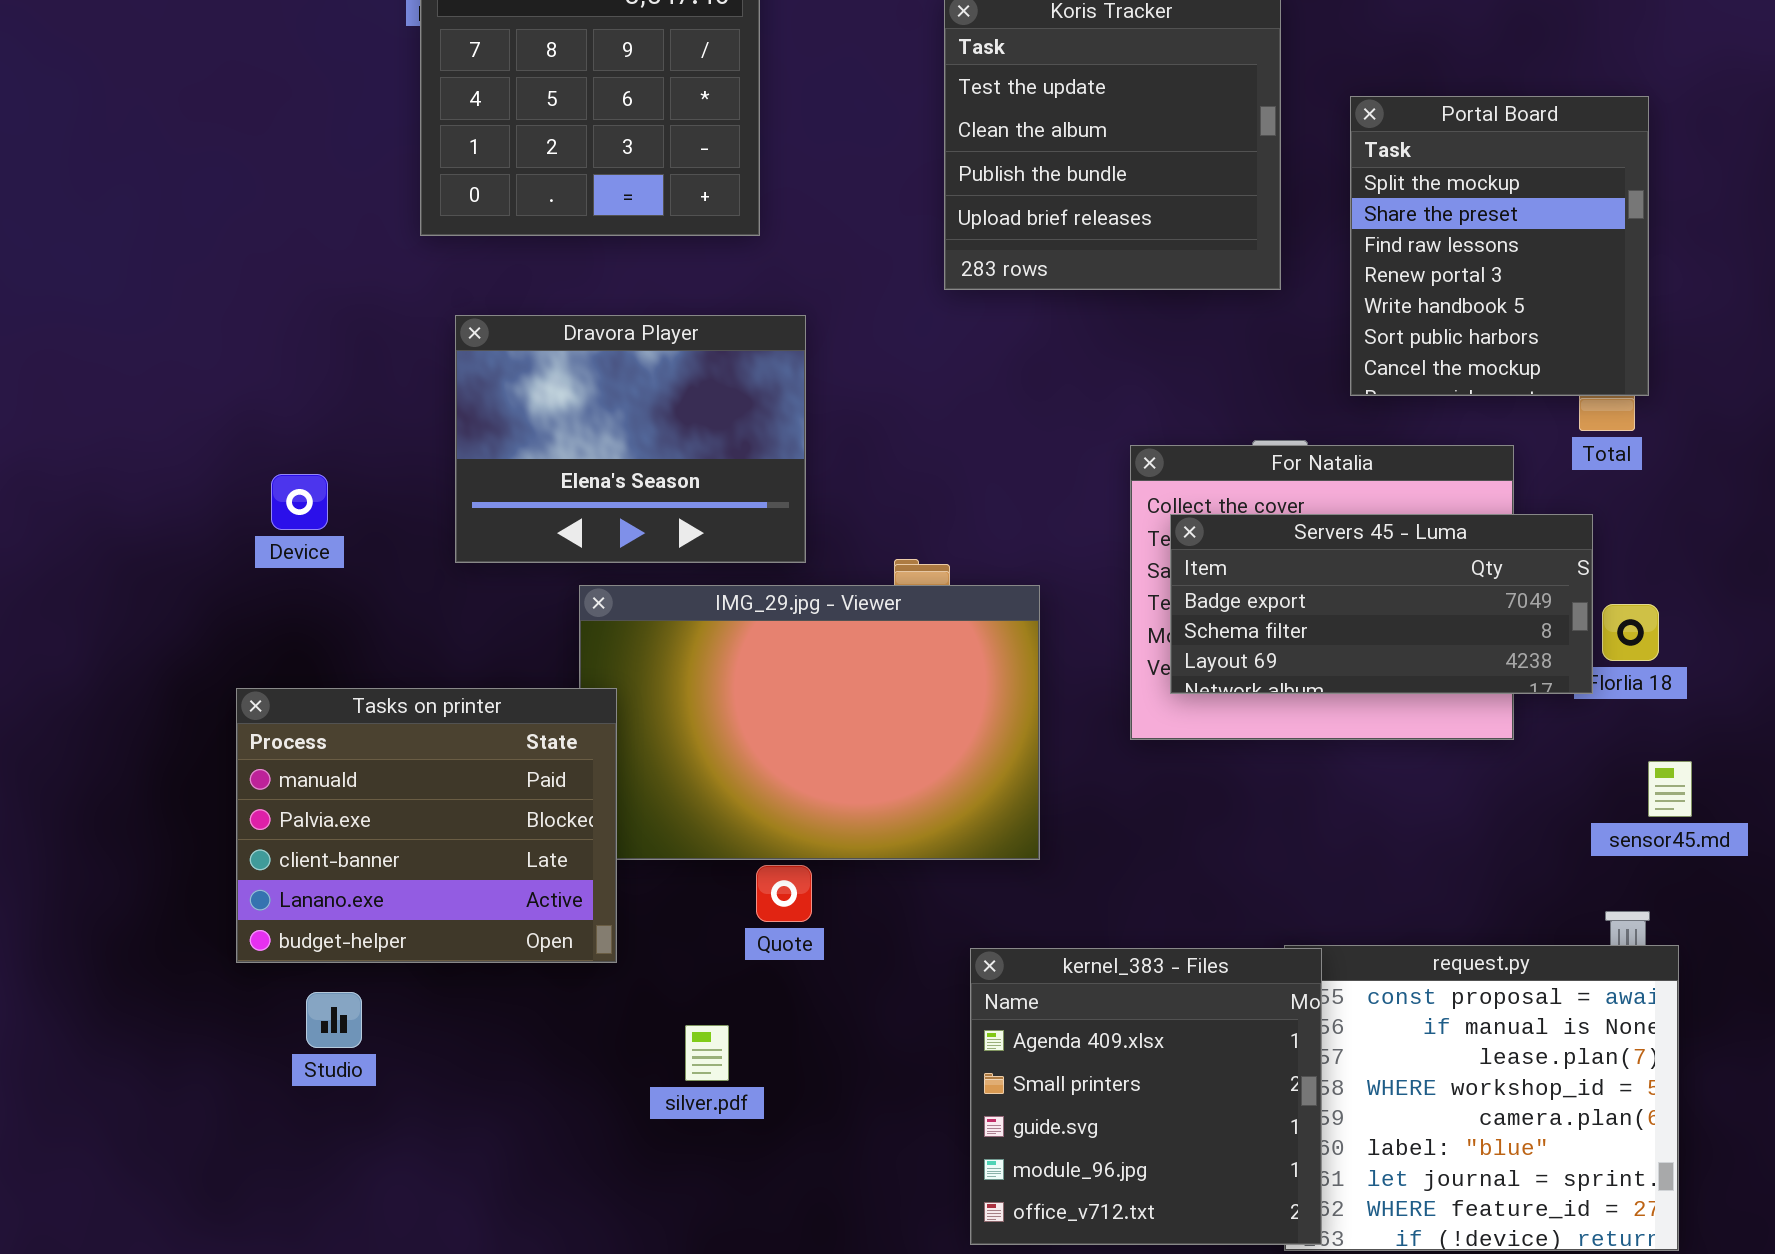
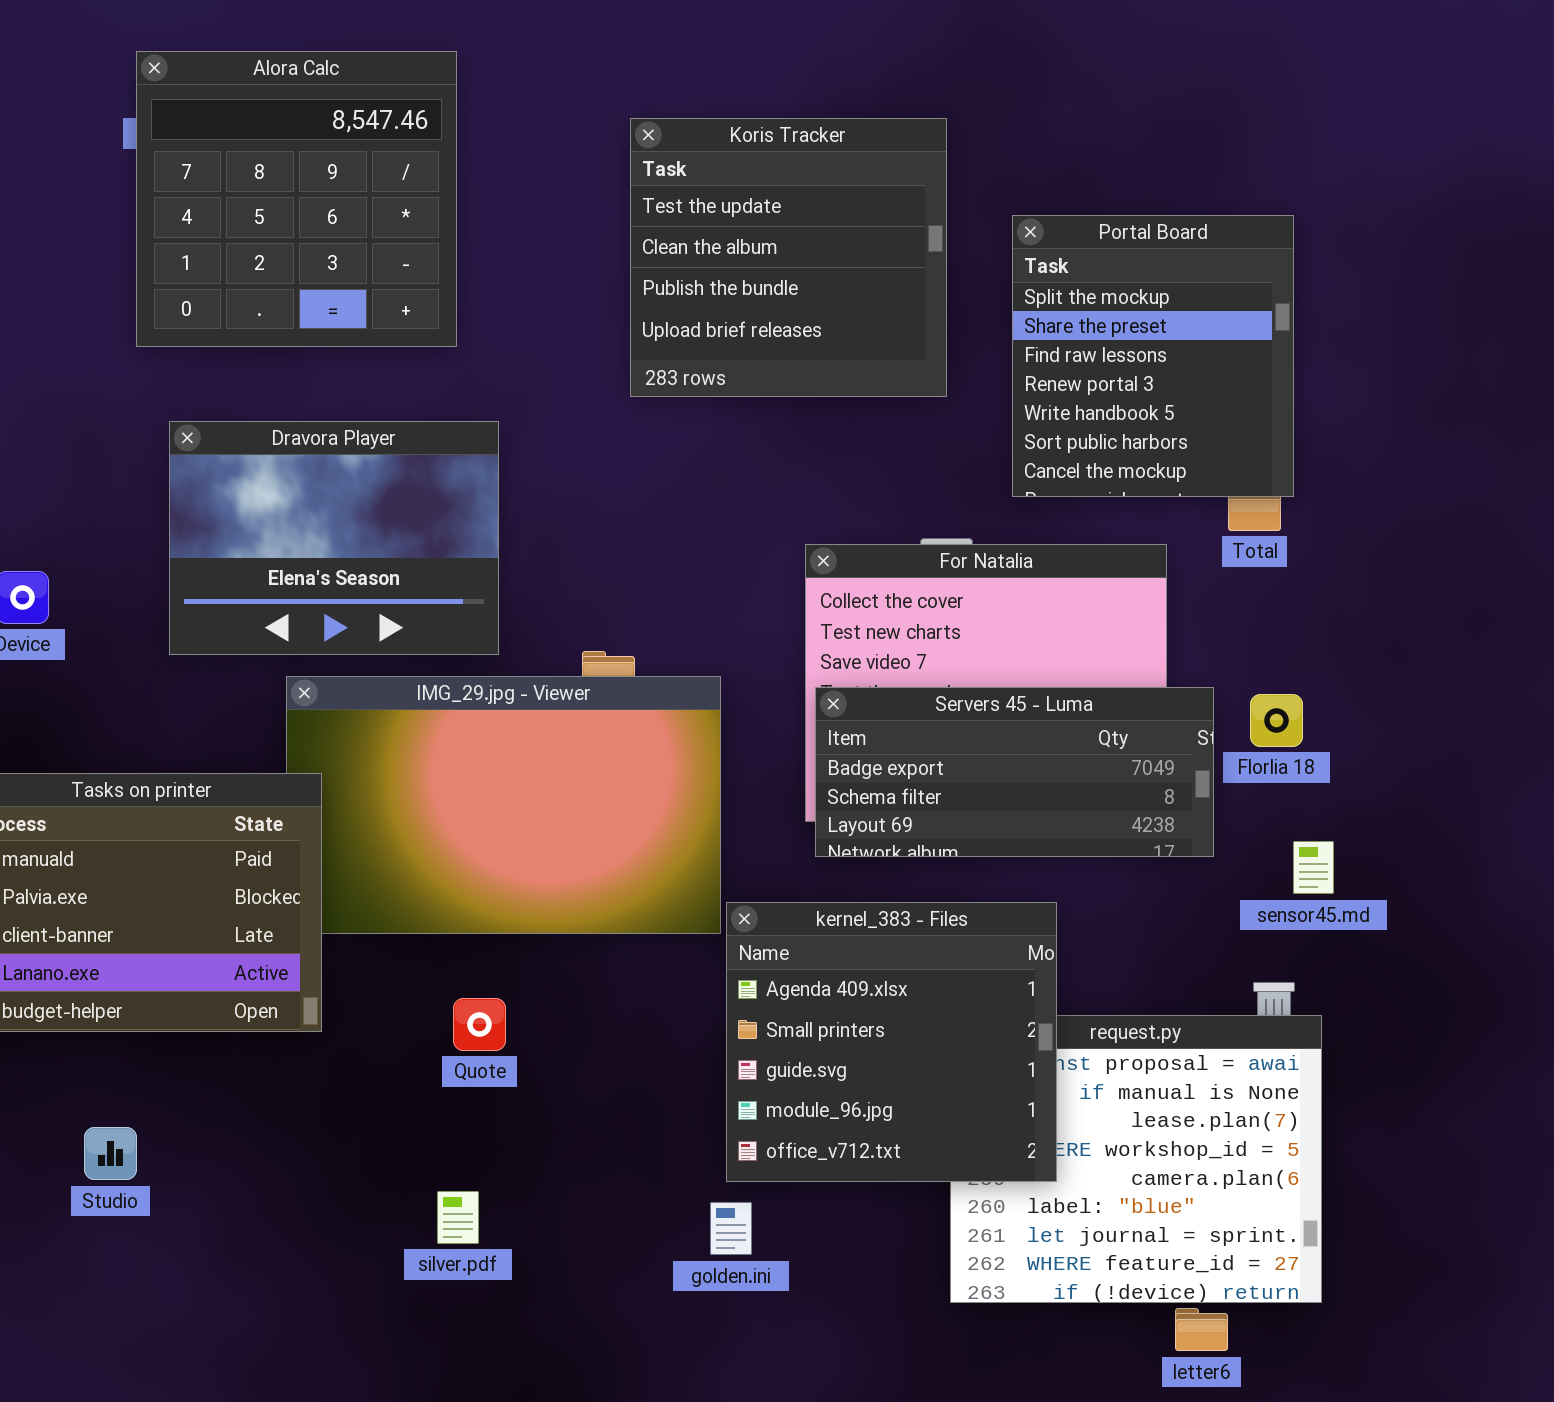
Servers 45 - Luma: [1170,514,1593,694] -> [815,687,1214,857], moved
Quote: [756,865,812,922] -> [453,998,506,1051], moved
kernel_383 - Files: [970,948,1322,1245] -> [726,902,1057,1182], moved
Studio: [306,992,362,1048] -> [84,1127,137,1180], moved
silver.pdf: [685,1025,729,1081] -> [437,1191,479,1244], moved

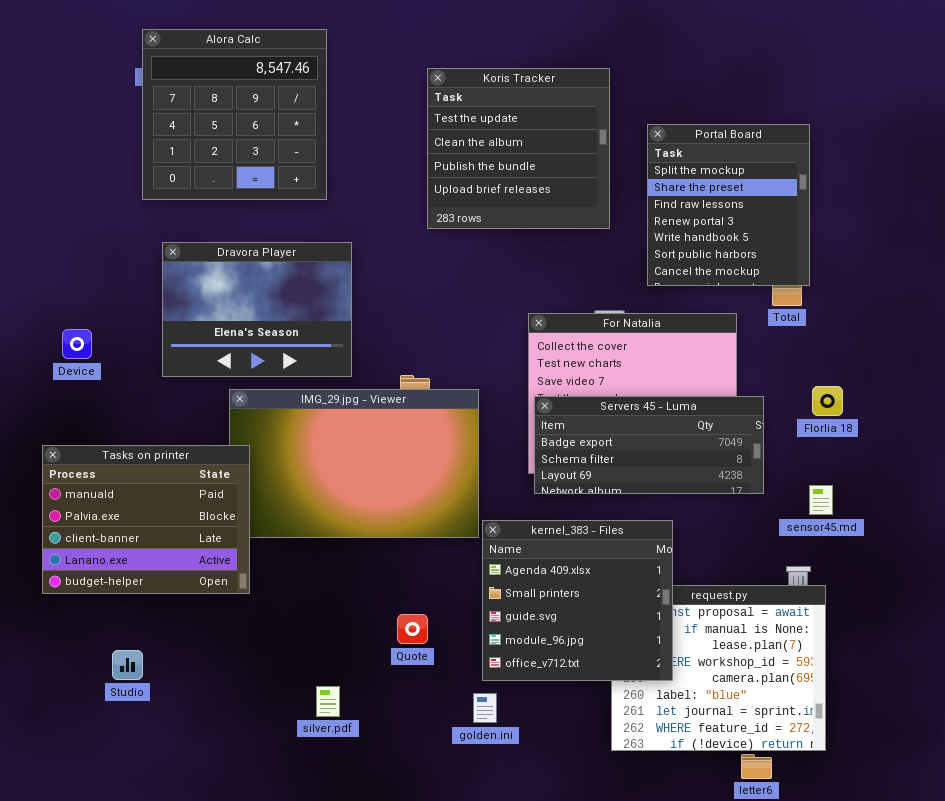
Florlia 18: [1250,694,1303,747] -> [812,386,843,416], moved
Quote: [453,998,506,1051] -> [397,614,428,644], moved

